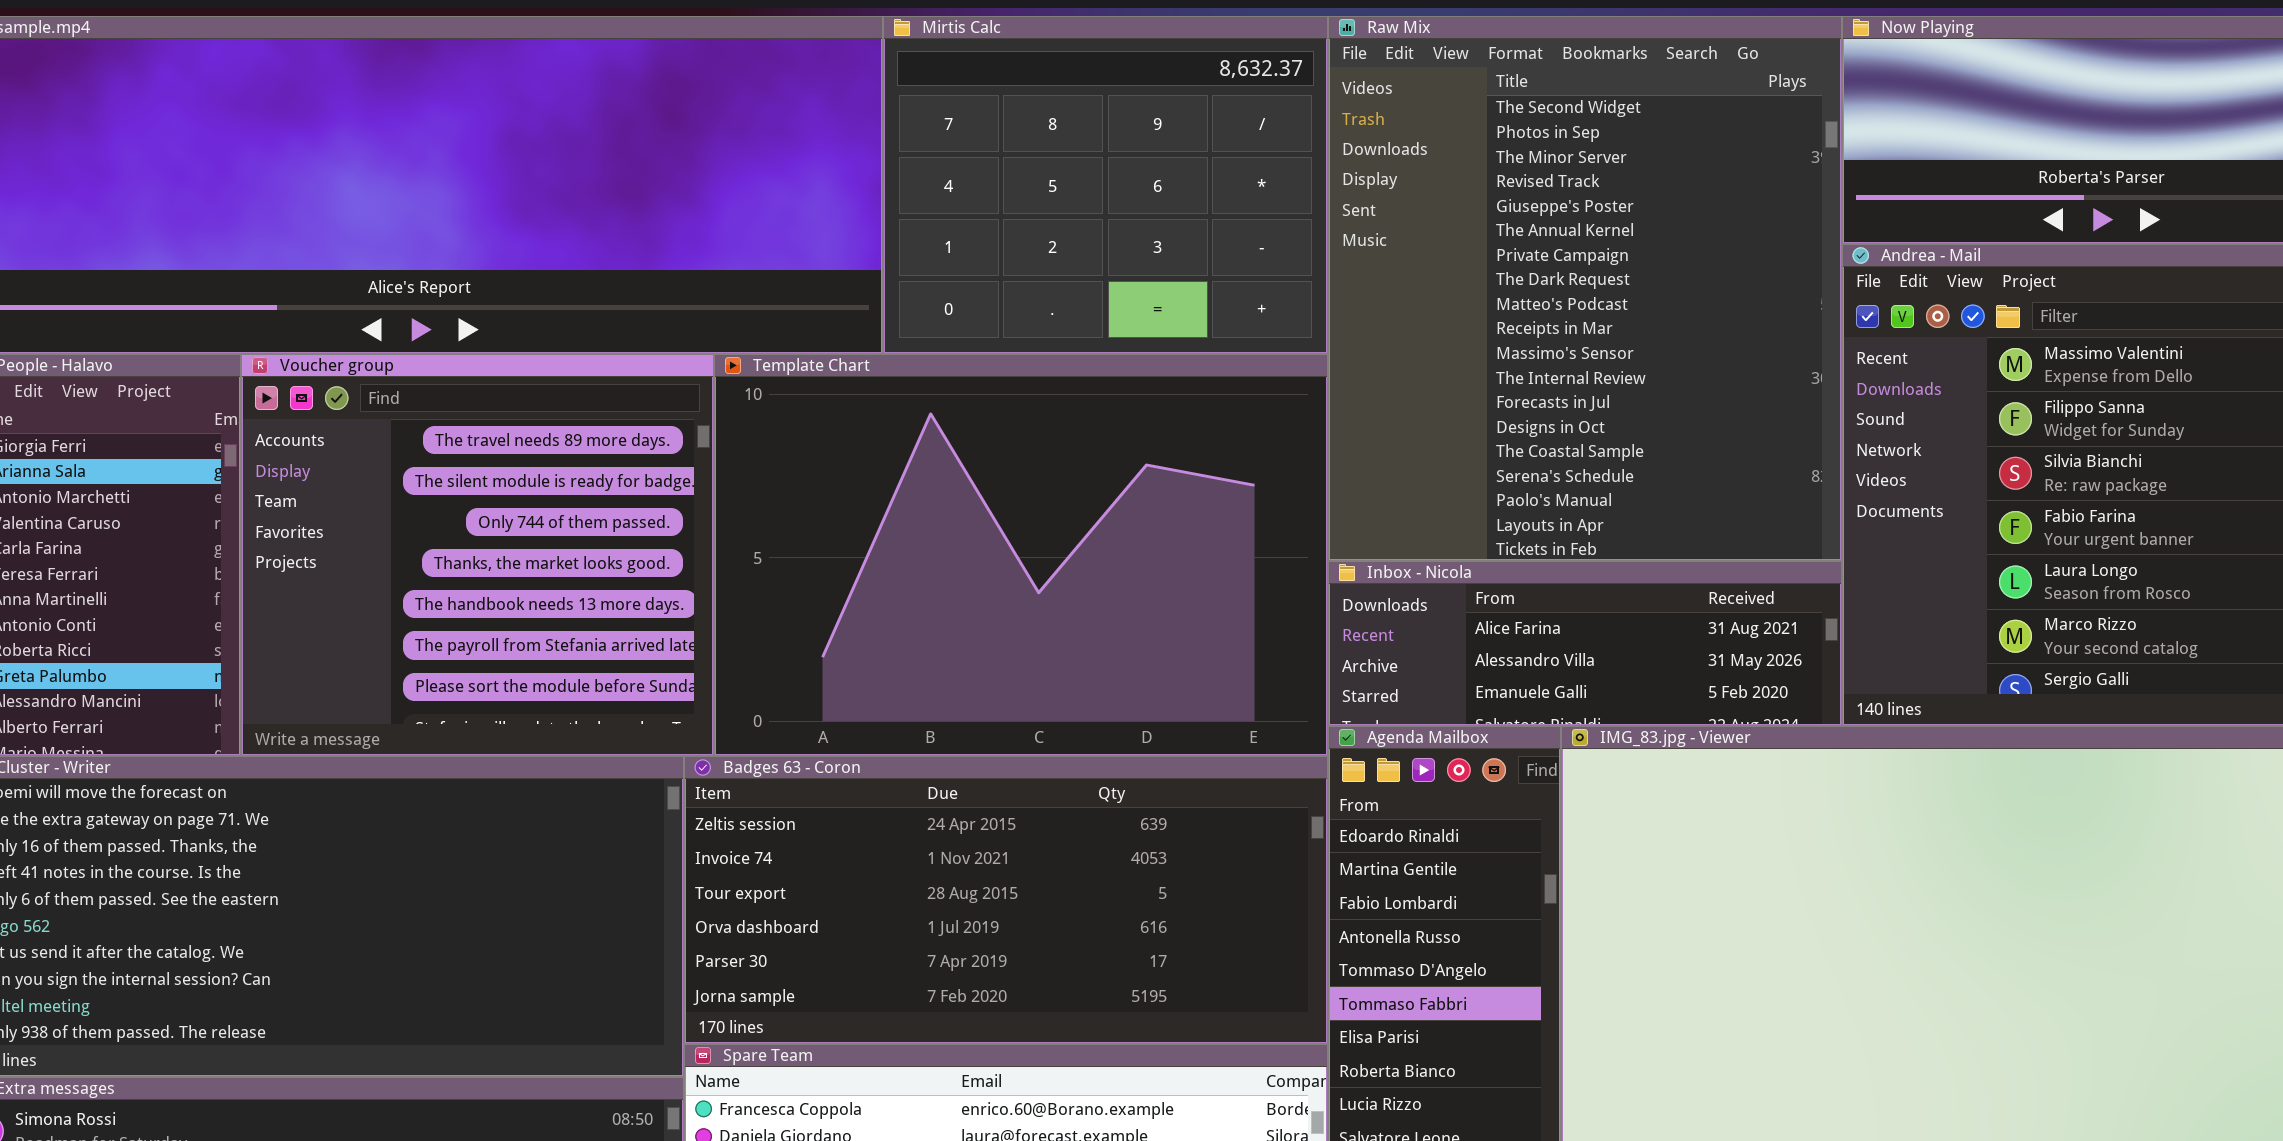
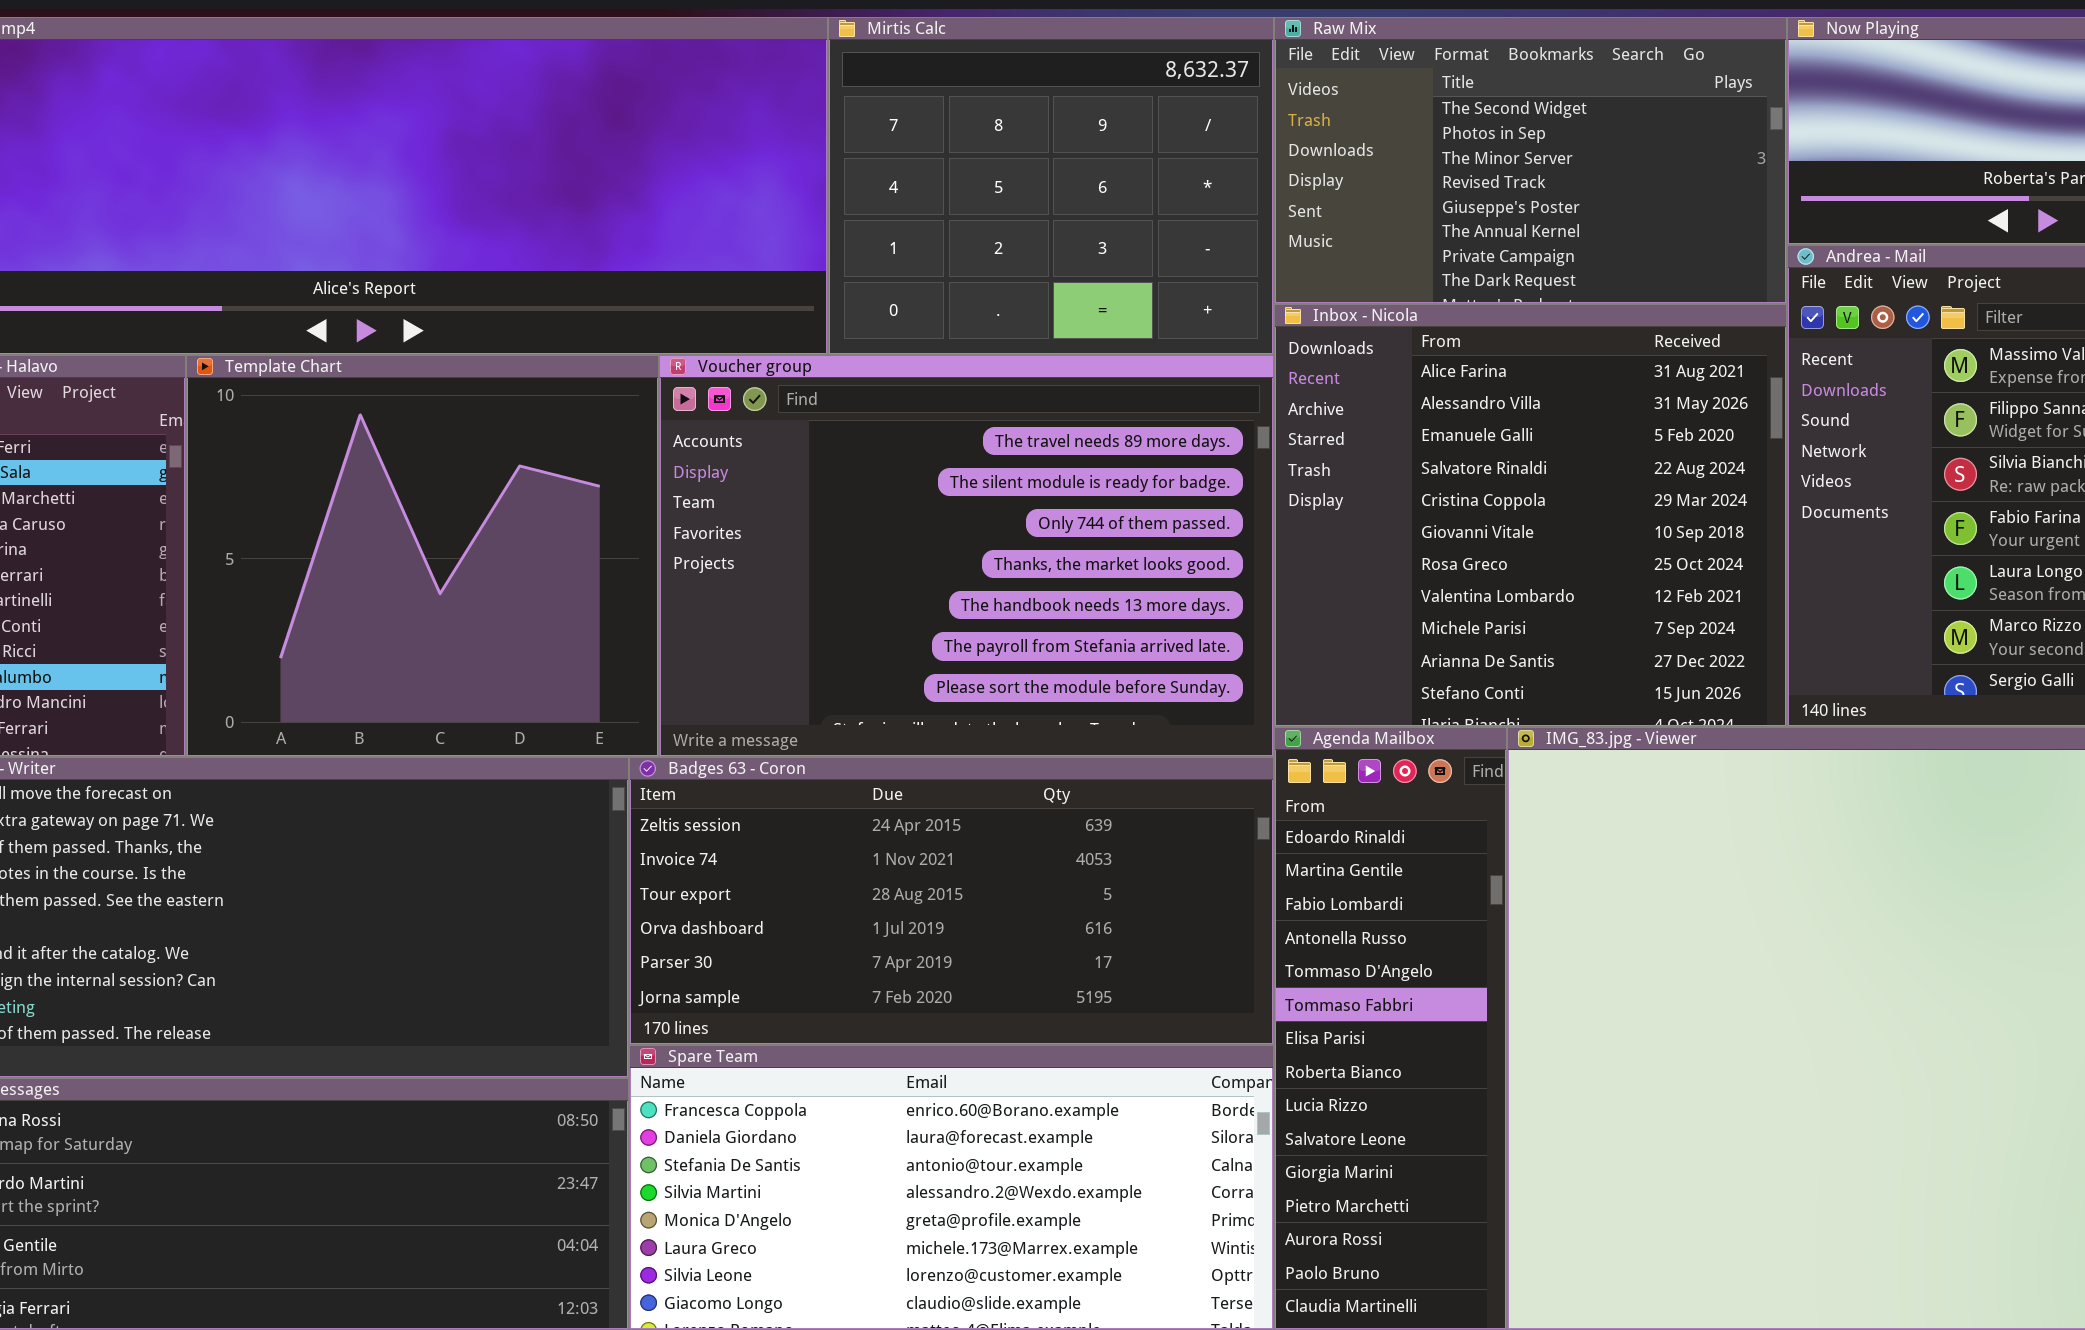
Raw Mix: [1328,16,1842,561] -> [1274,17,1787,304], resized
Voucher group: [241,354,714,756] -> [659,355,1274,757], moved, resized
Template Chart: [714,354,1328,756] -> [186,355,659,757], moved, resized
Inbox - Nicola: [1328,561,1842,726] -> [1274,304,1787,727], resized

